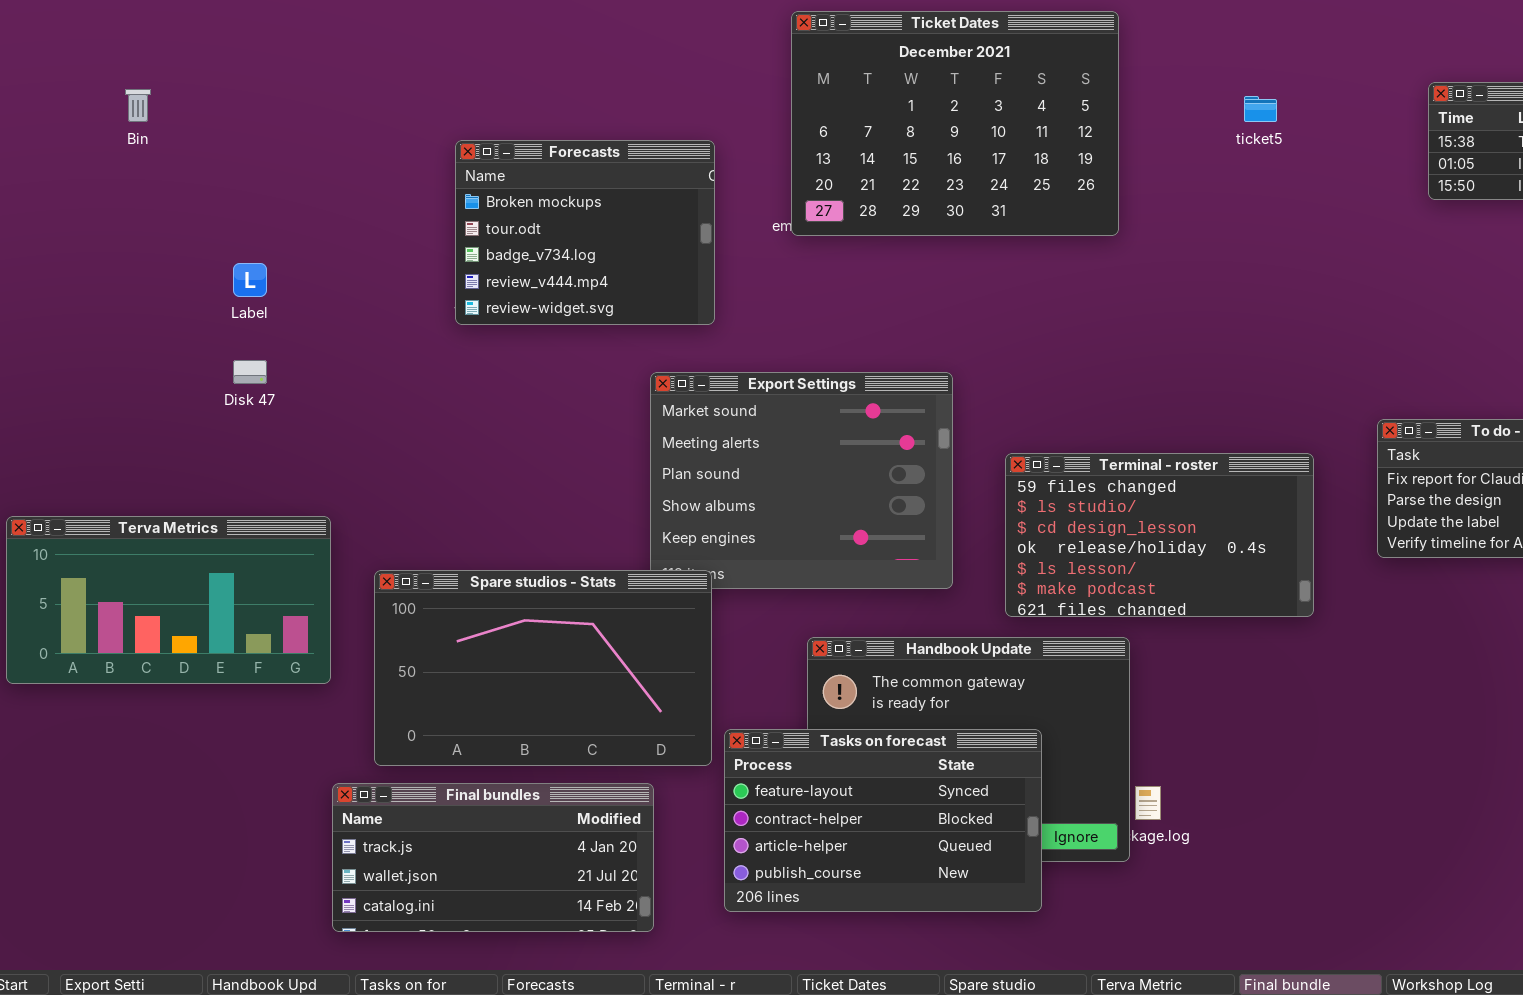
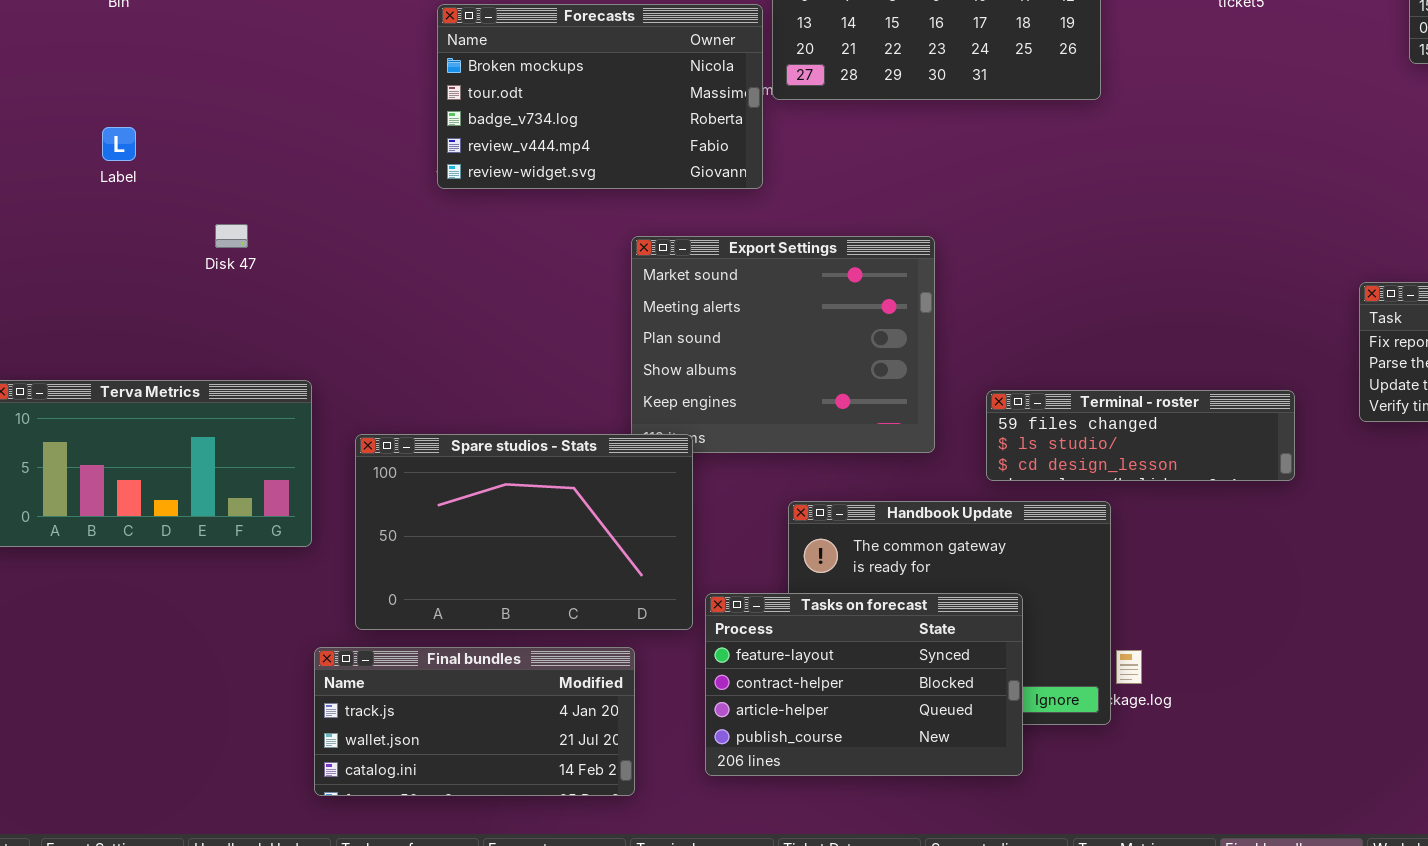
Forecasts: [455,140,715,325] -> [437,4,763,189], resized
Label: [233,263,267,297] -> [102,127,136,161], moved
Terminal - roster: [1005,453,1314,617] -> [986,390,1295,481], resized

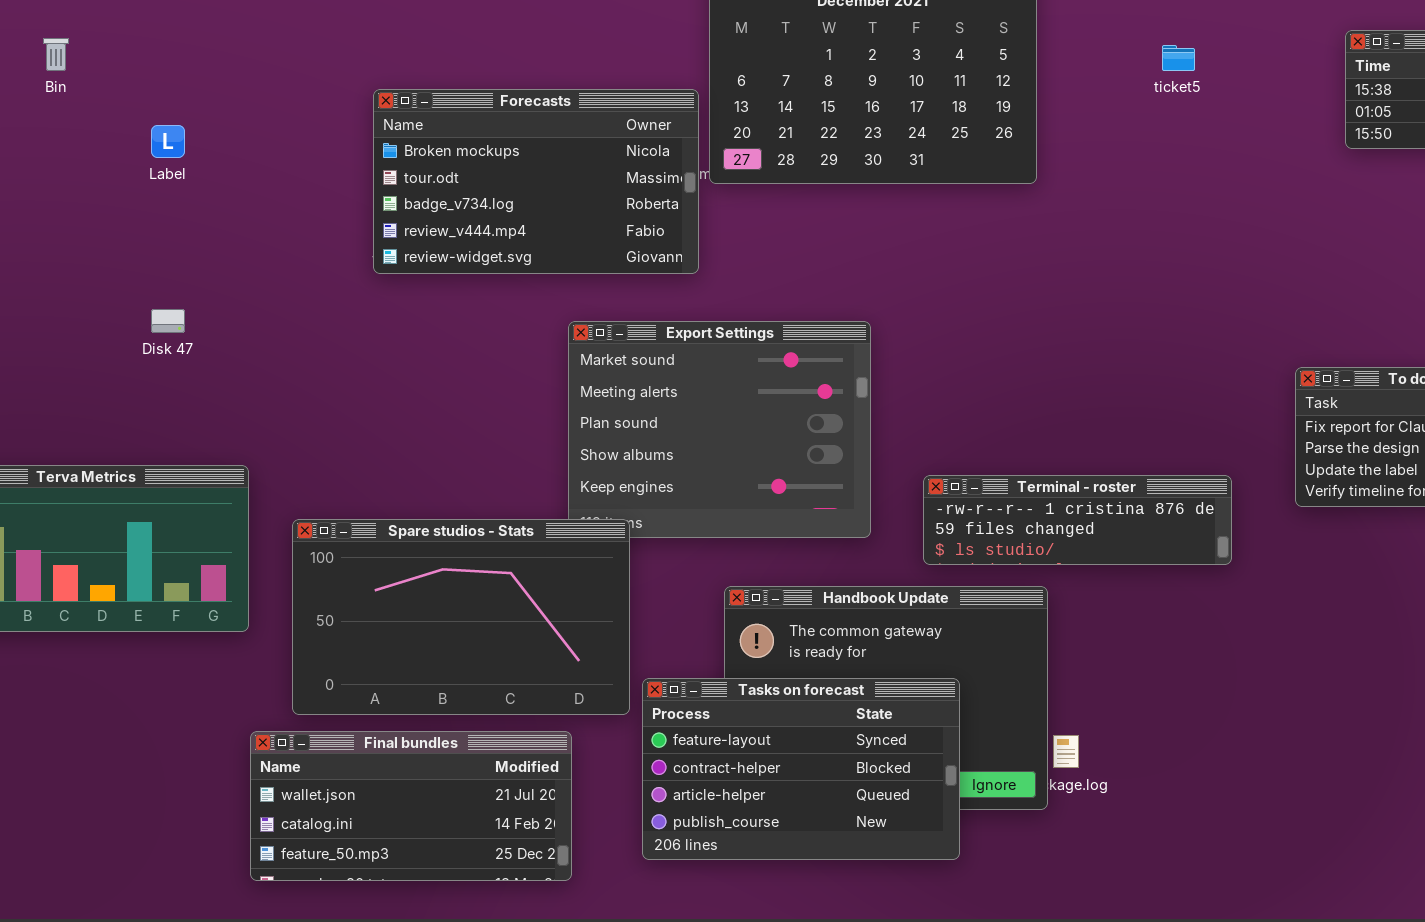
Label: [102,127,136,161] -> [151,125,185,158], moved
Terminal - roster: [986,390,1295,481] -> [923,475,1232,565], scrolled up 1 row
Final bundles: [314,647,635,796] -> [250,731,572,881], scrolled down 1 row

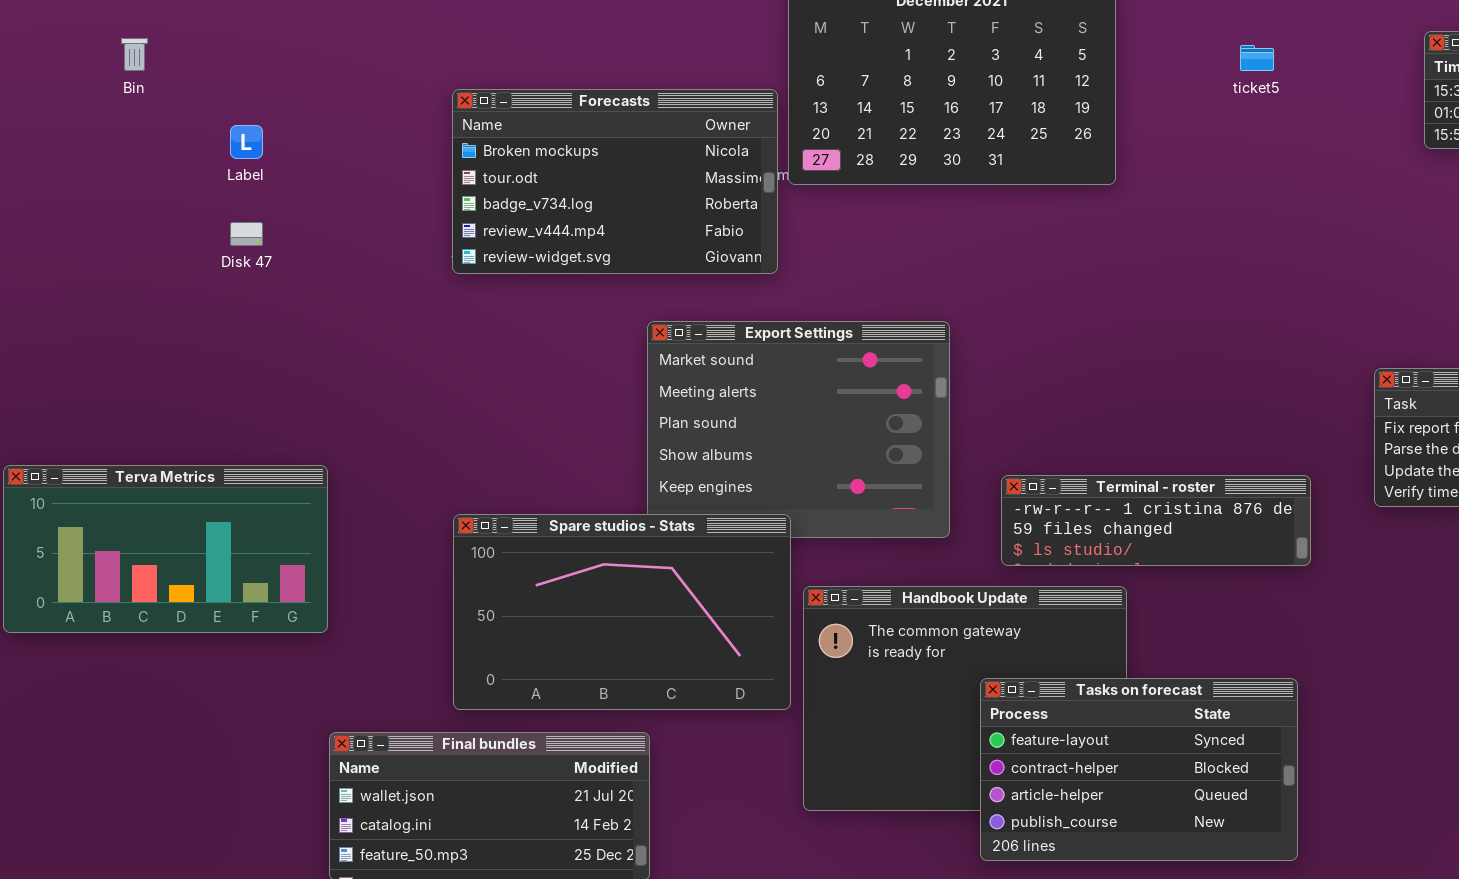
Disk 47: [151,309,185,333] -> [230,222,263,246], moved
Spare studios - Stats: [292,519,630,715] -> [453,514,791,710], moved
Tasks on forecast: [642,678,960,860] -> [980,678,1298,861], moved

